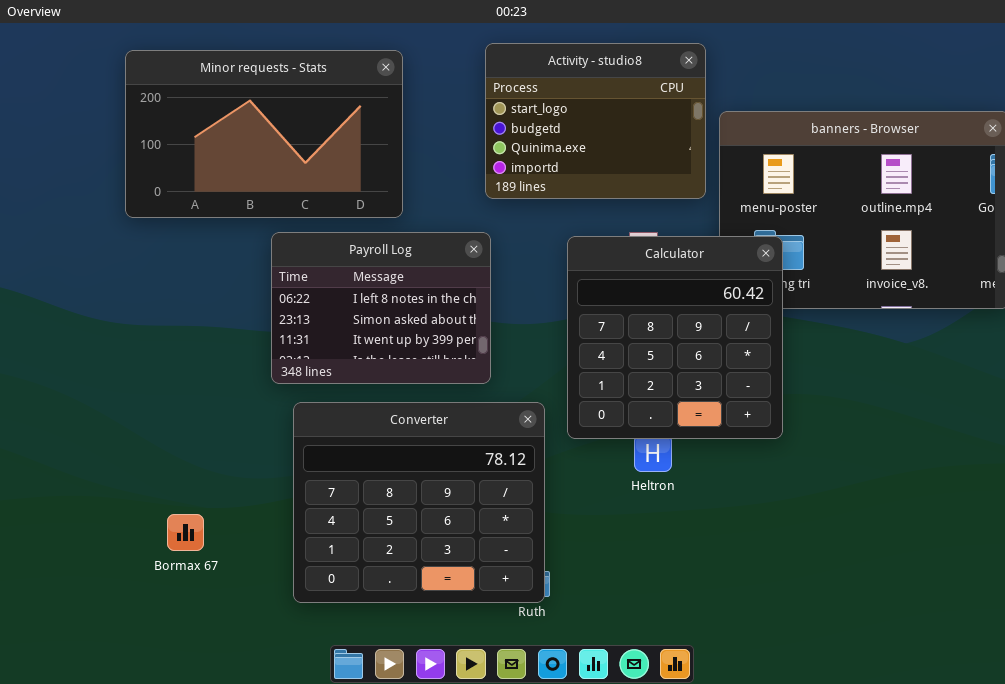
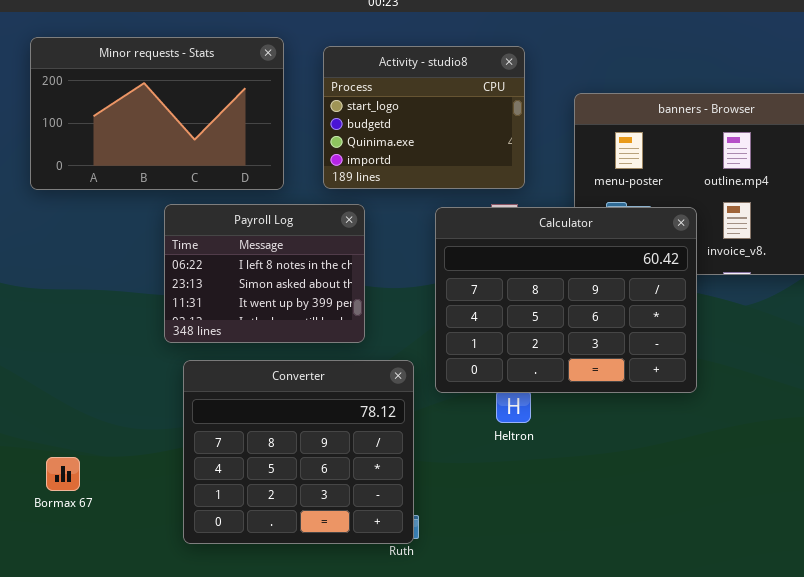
Activity - studio8: [485,43,706,199] -> [323,46,525,189], moved
Calculator: [567,236,783,439] -> [435,207,697,393], resized
Bormax 67: [167,514,204,551] -> [46,457,80,491], moved

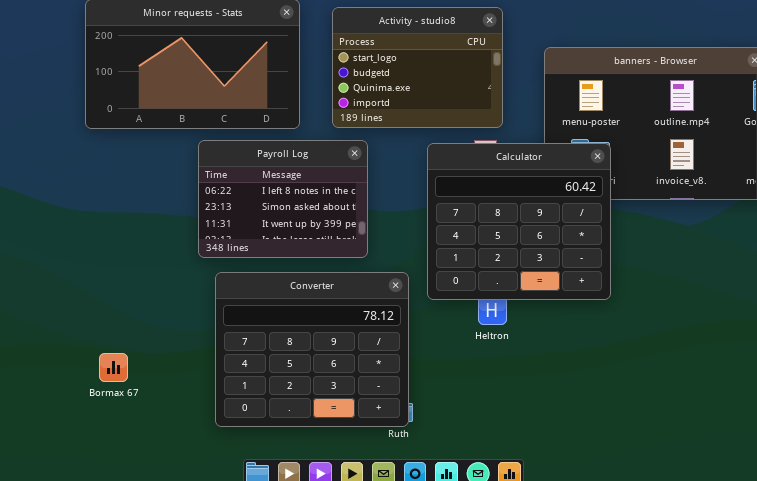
Calculator: [435,207,697,393] -> [427,143,611,300], resized

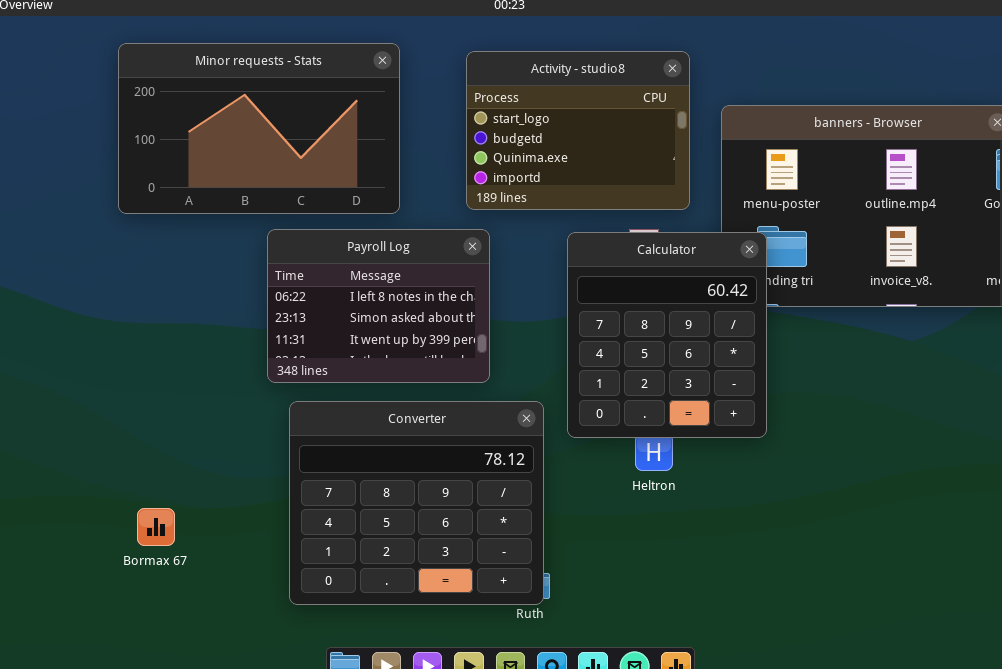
Activity - studio8: [332,7,503,128] -> [466,51,690,210], moved
Calculator: [427,143,611,300] -> [567,232,767,438], resized

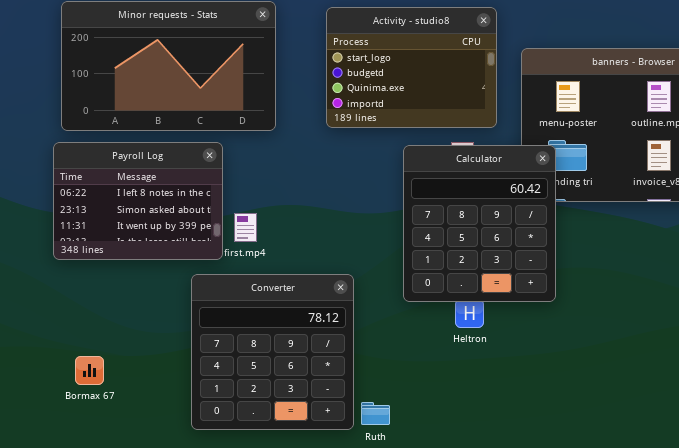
Payroll Log: [267,229,490,383] -> [53,142,223,260], moved
Converter: [289,401,544,605] -> [191,274,354,430], resized

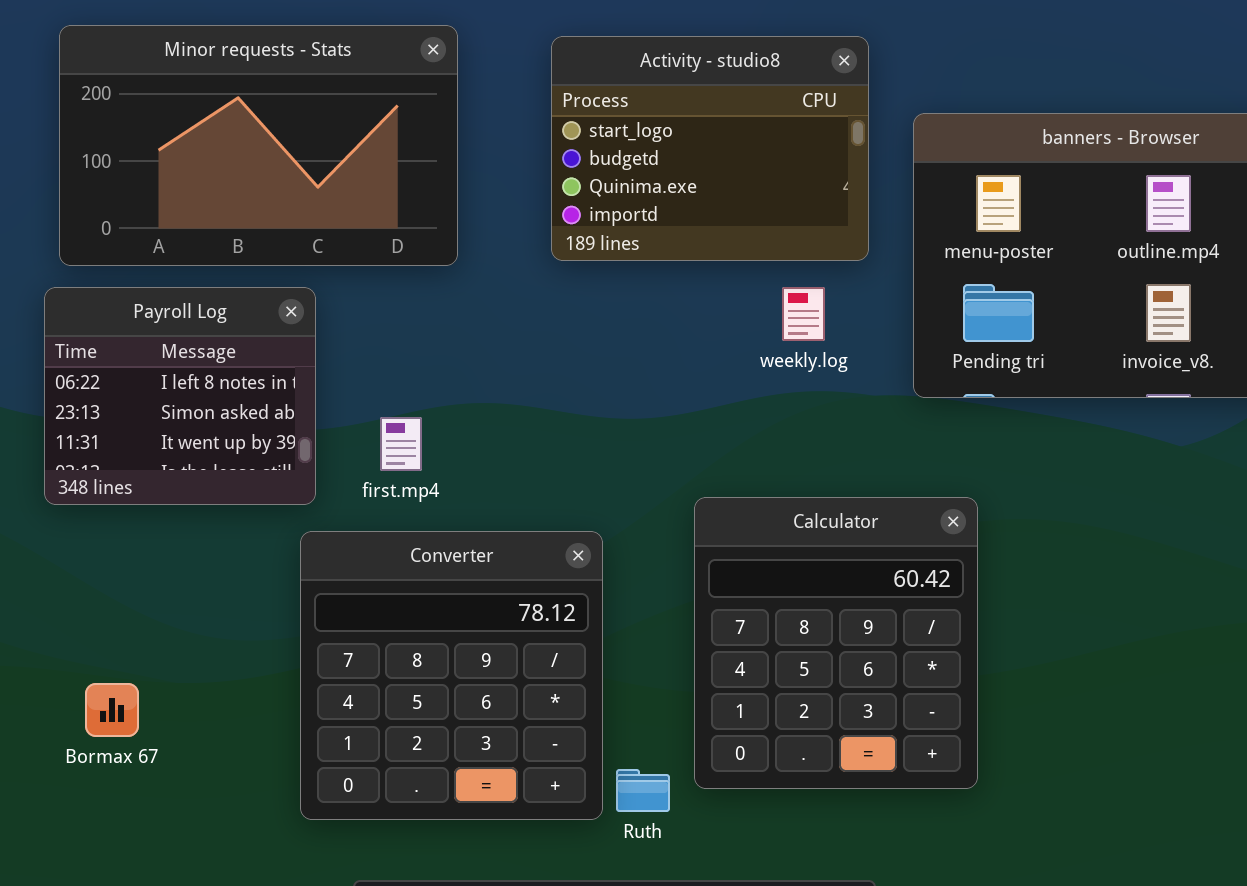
Payroll Log: [53,142,223,260] -> [44,287,316,505], resized
Calculator: [403,145,556,302] -> [694,497,978,789], moved

